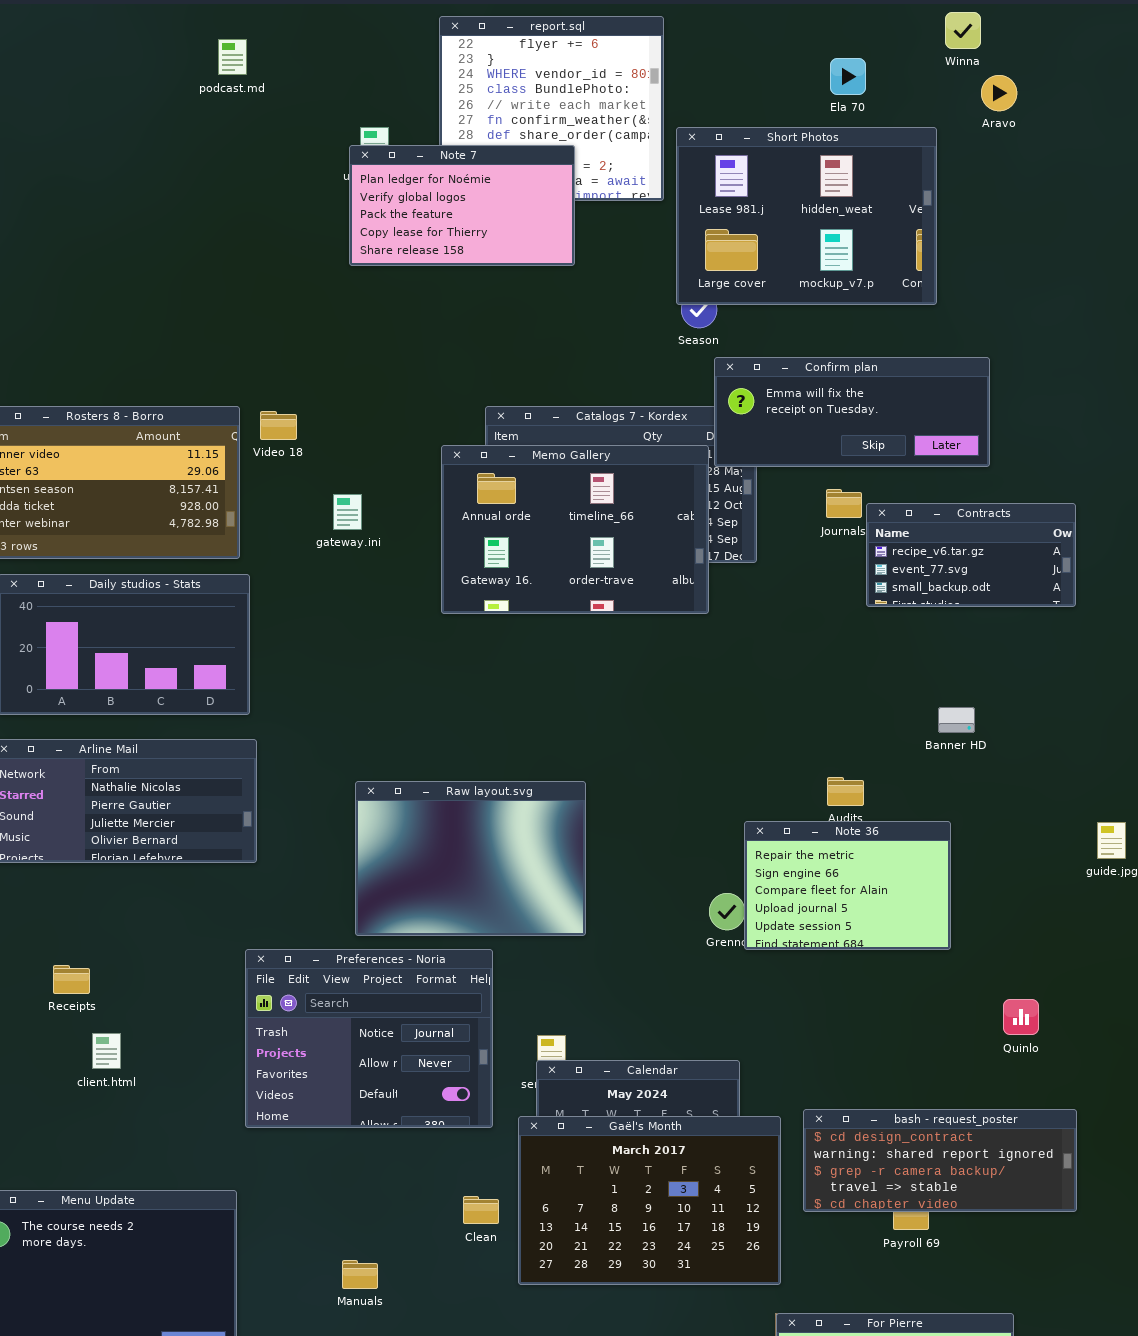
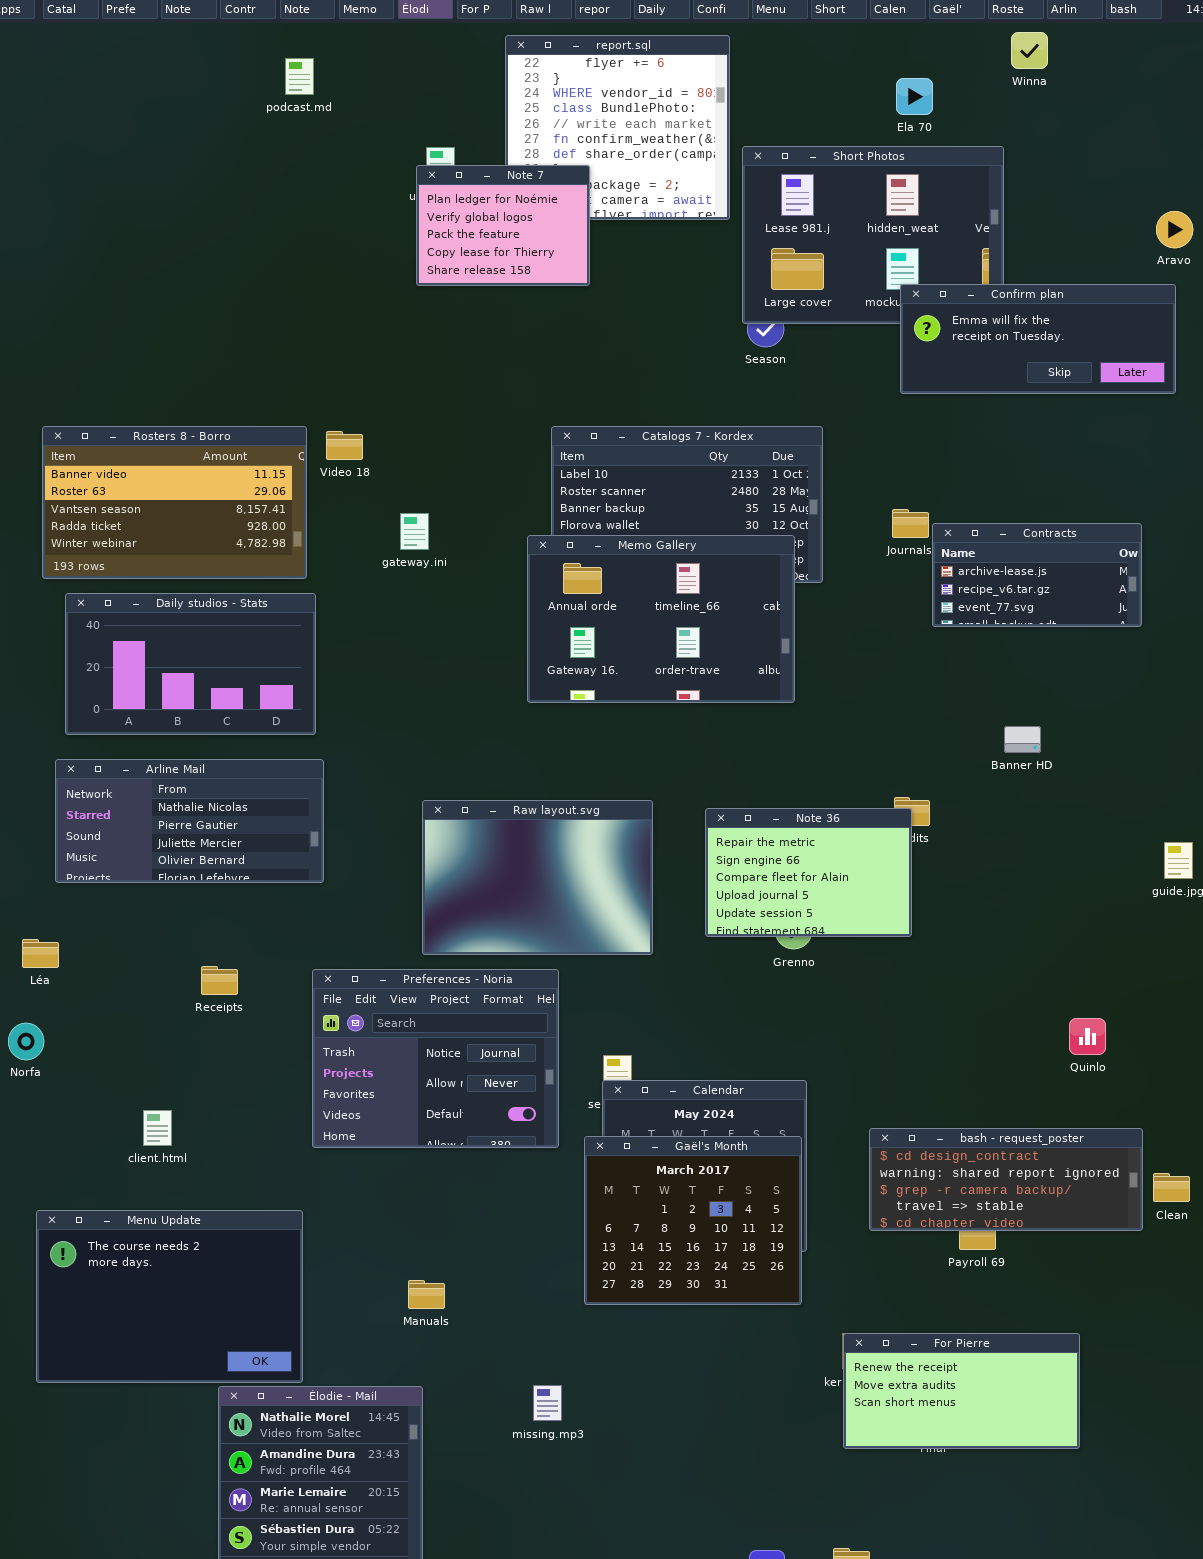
Aravo: [981,75,1017,111] -> [1156,211,1193,248], moved
Note 7: [349,145,575,266] -> [416,165,590,286], resized
Confirm plan: [714,357,990,467] -> [900,284,1176,394], moved
Memo Gallery: [441,445,709,614] -> [527,535,795,703], moved
Contracts: [866,503,1076,607] -> [932,523,1142,627], scrolled up 1 row
Note 36: [744,821,951,950] -> [705,808,912,937], moved
Receipts: [53,965,90,994] -> [201,966,238,995], moved
client.html: [92,1033,121,1069] -> [143,1110,172,1146], moved
Gaël's Month: [518,1116,781,1285] -> [584,1136,802,1305], resized
Clean: [463,1196,499,1224] -> [1153,1173,1190,1202], moved

